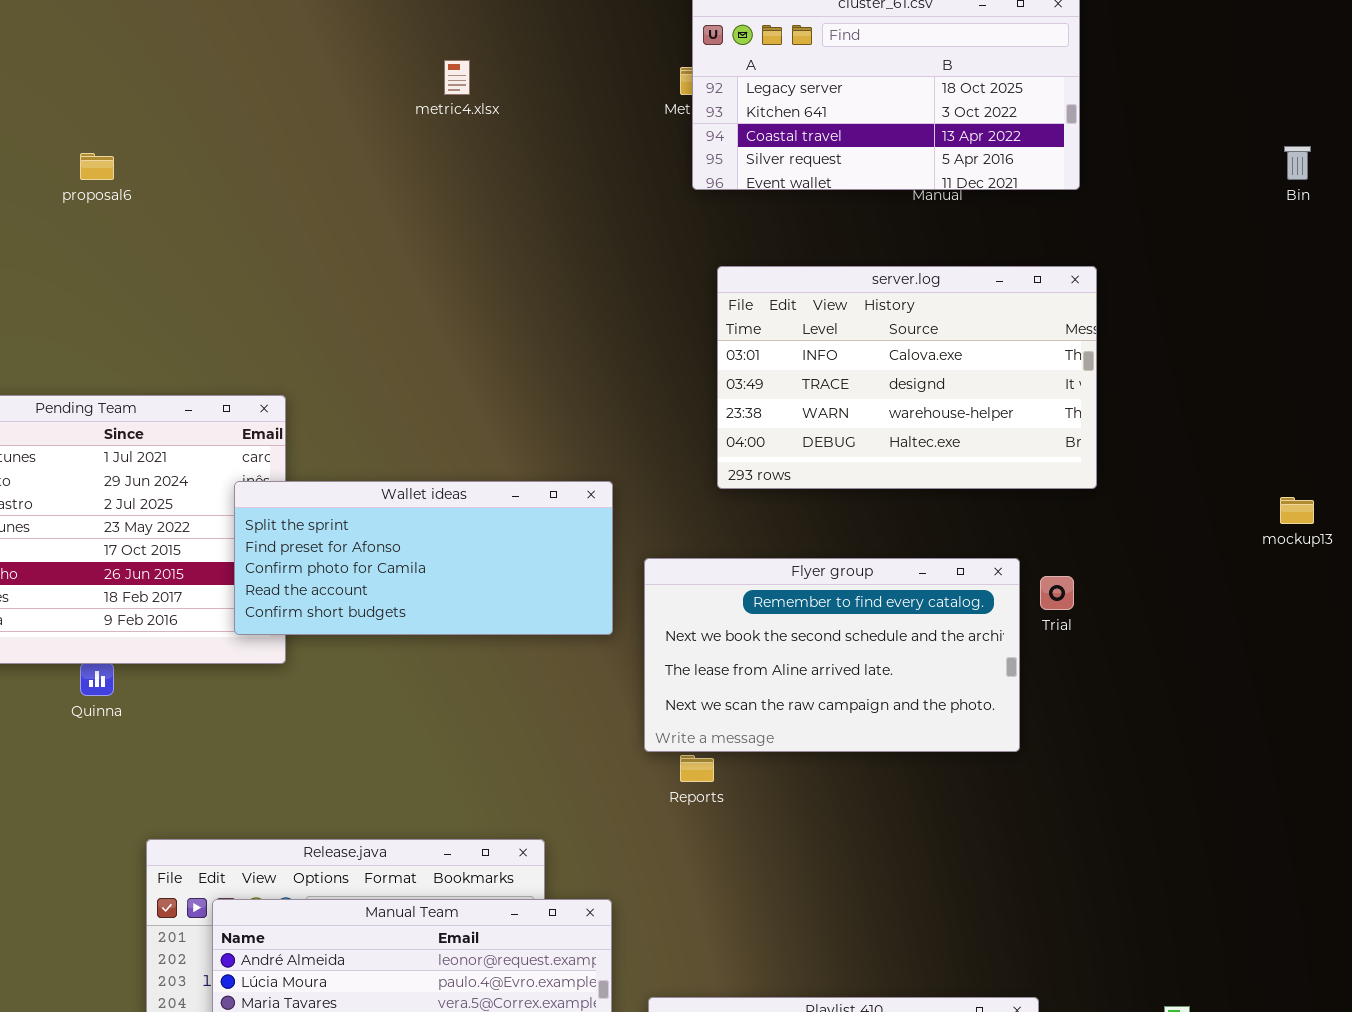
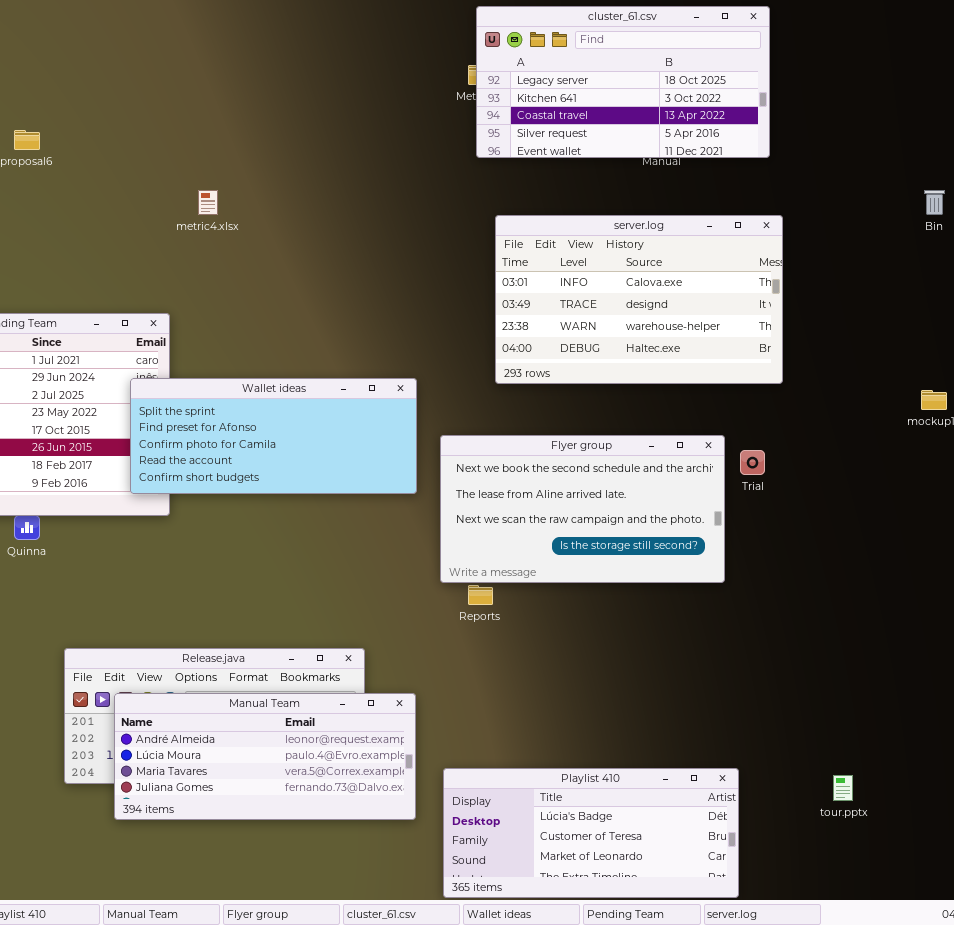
metric4.xlsx: [444,60,470,95] -> [198,190,218,215], moved
Bin: [1284,146,1311,180] -> [924,190,945,215], moved
Flyer group: [644,558,1020,752] -> [440,435,725,583], scrolled down 1 row

